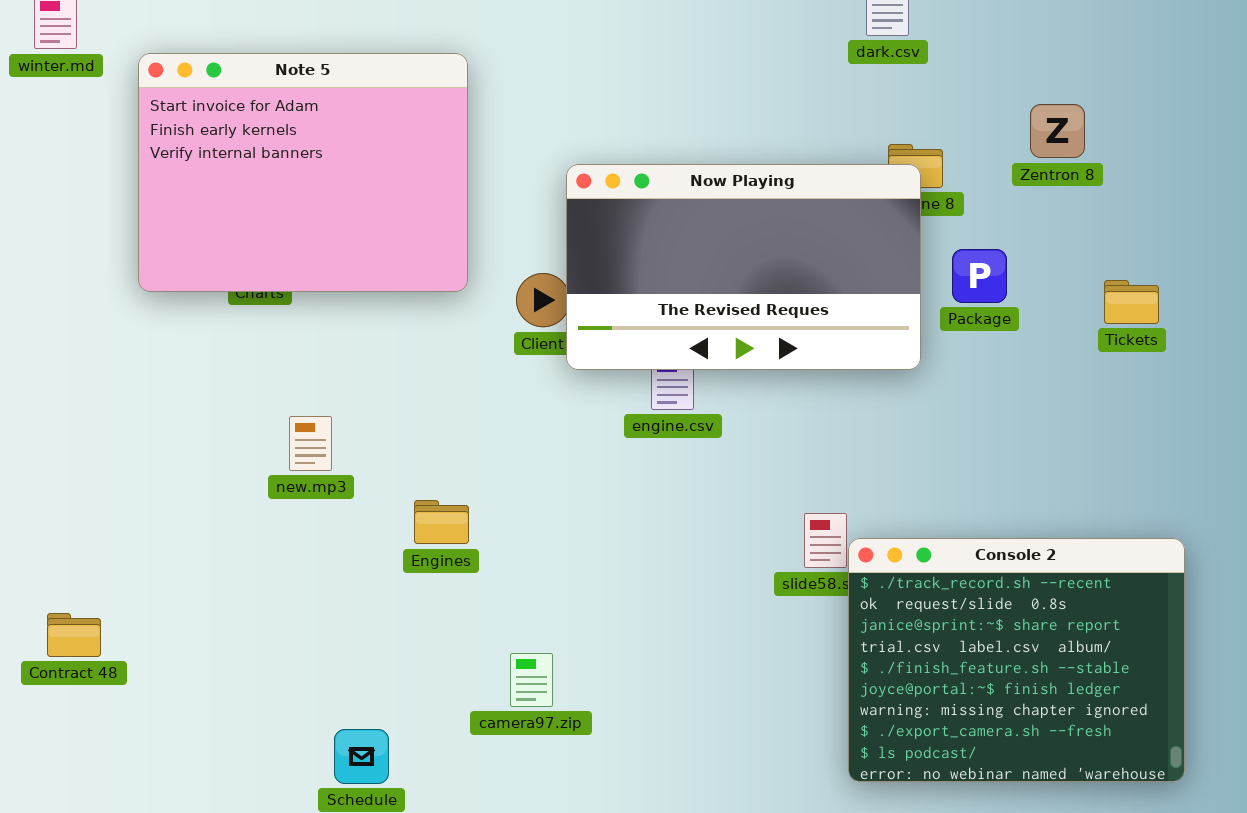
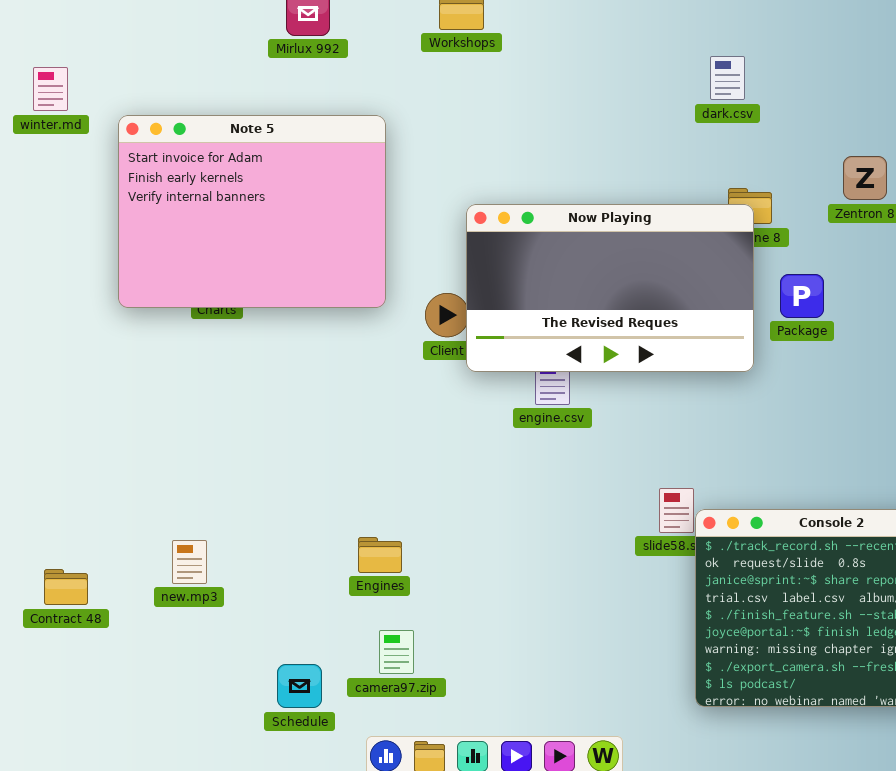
new.mp3: [289,416,332,471] -> [172,540,207,584], moved
Engines: [414,500,469,544] -> [358,537,402,573], moved
camera97.zip: [510,653,553,707] -> [379,630,414,674], moved

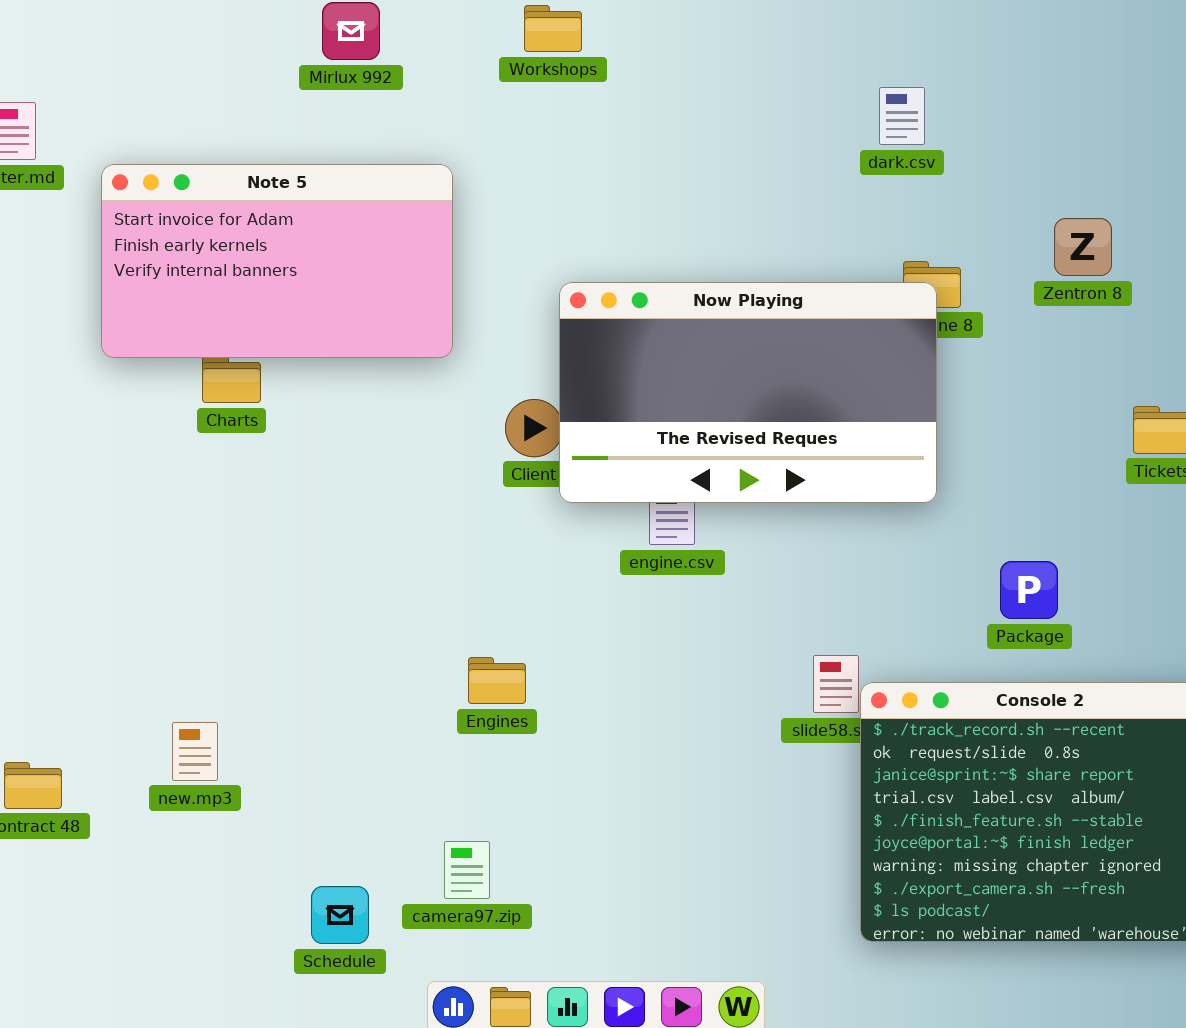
Note 5: [118,115,386,308] -> [101,164,453,358], resized
Package: [780,274,824,318] -> [1000,561,1058,619], moved
Engines: [358,537,402,573] -> [468,657,526,704], moved

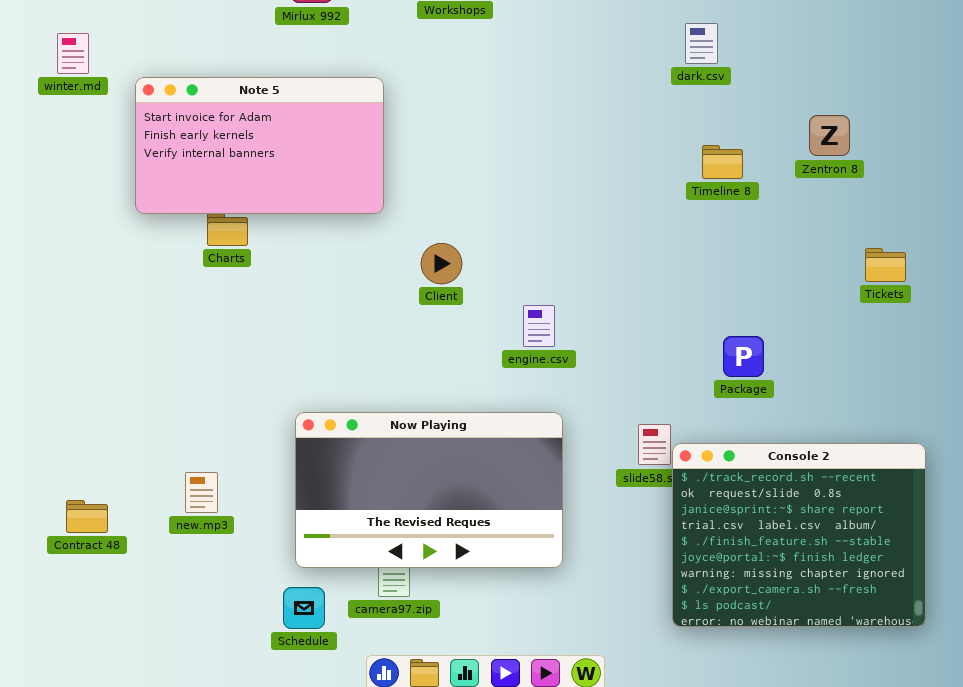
Now Playing: [559,282,937,503] -> [295,412,563,568], moved
Package: [1000,561,1058,619] -> [723,336,764,377], moved

